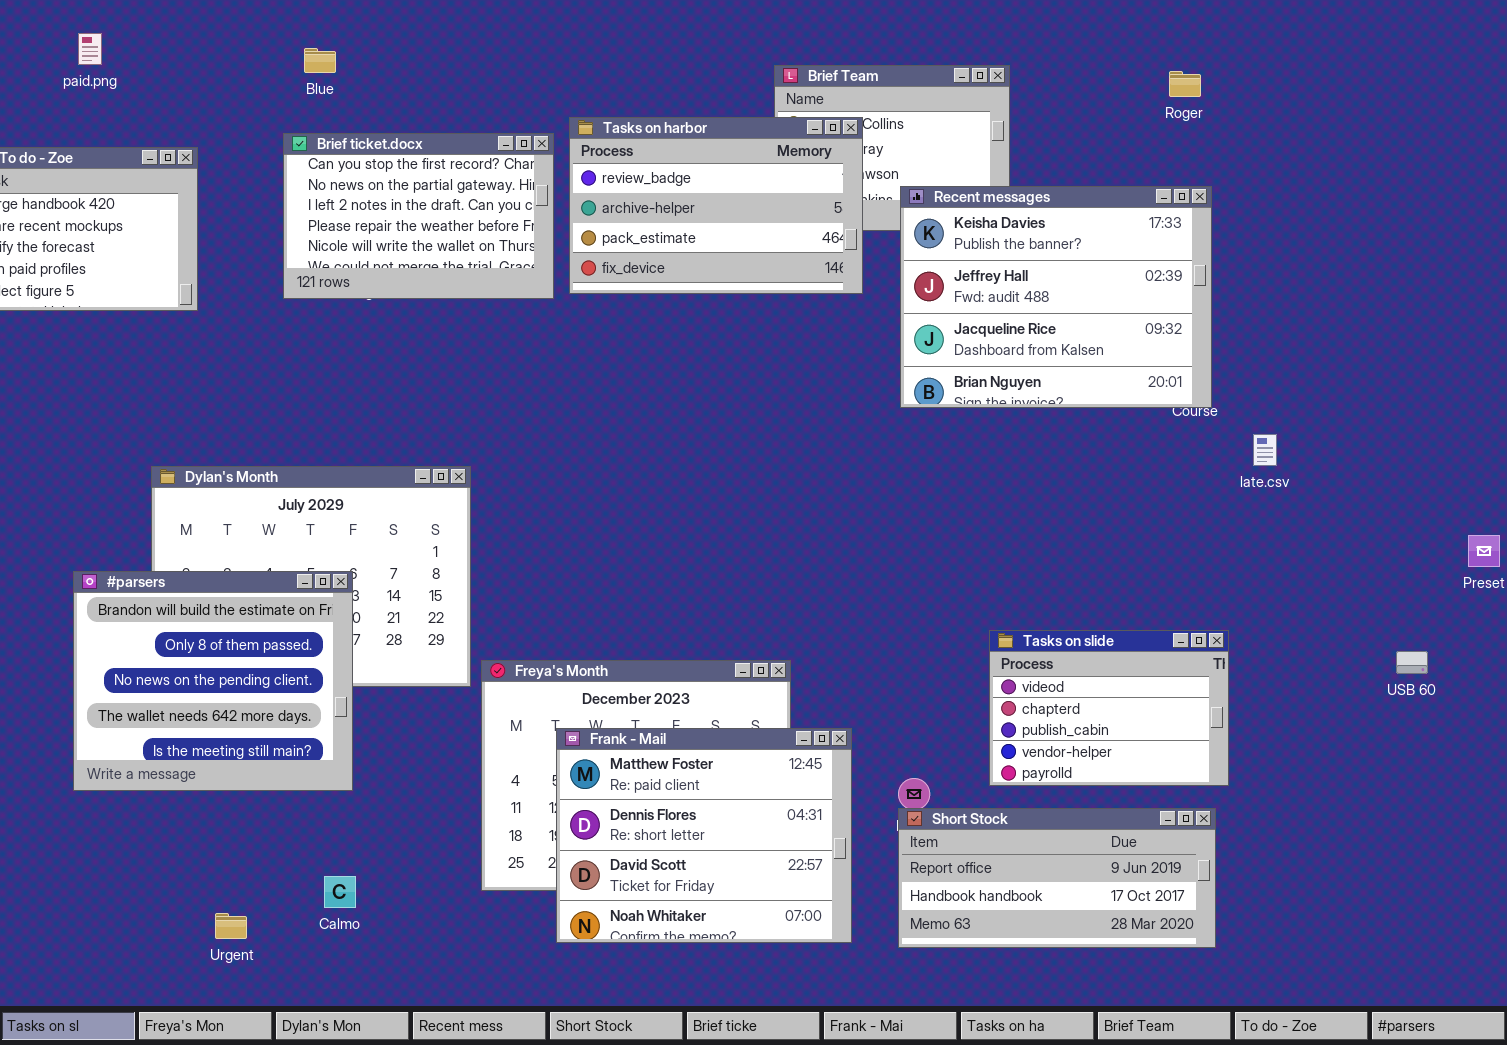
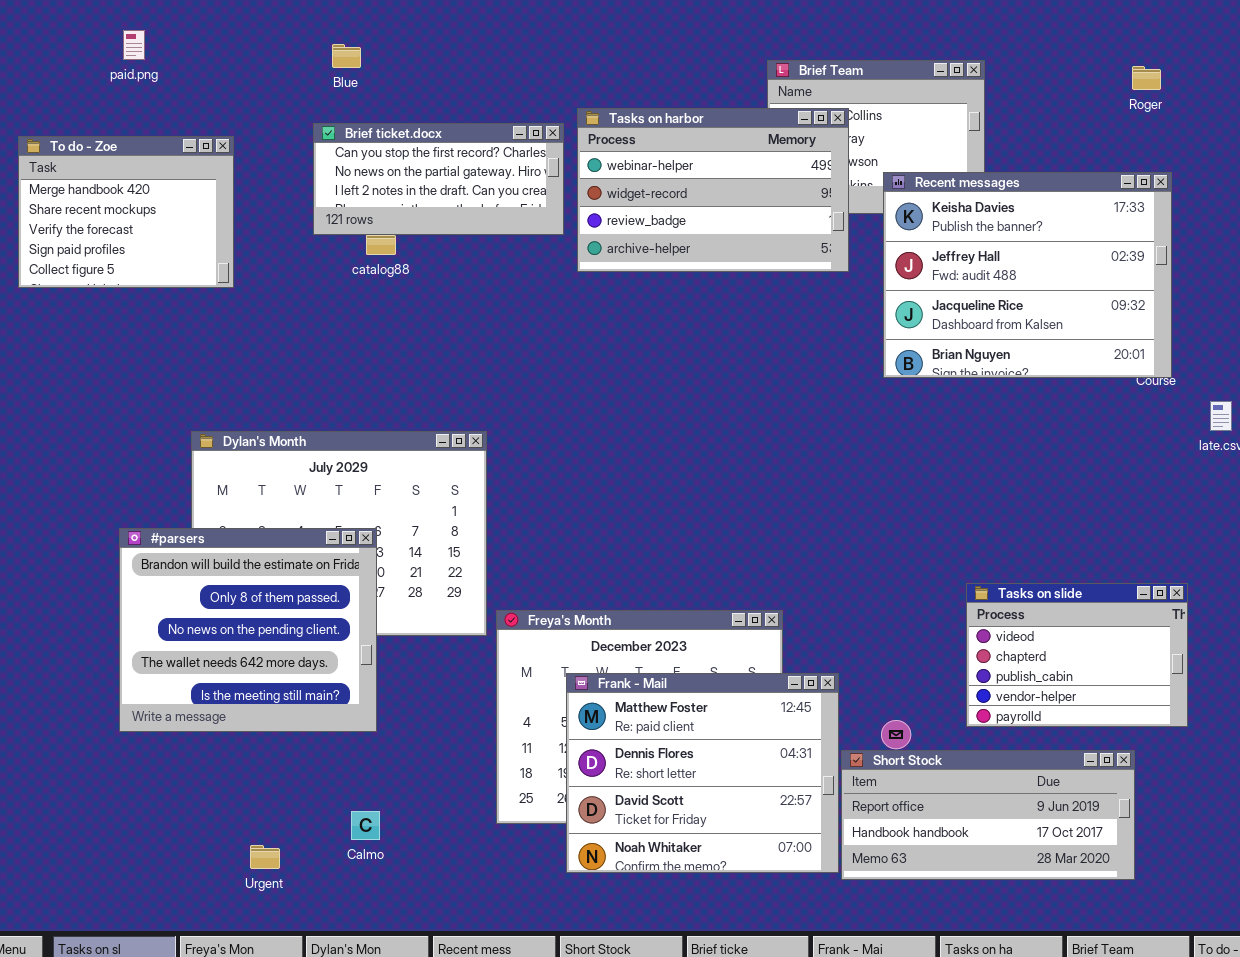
Tasks on harbor: [569,117,863,294] -> [577,108,849,272], scrolled up 2 rows
Brief ticket.docx: [283,133,554,299] -> [313,123,564,235], resized
Short Stock: [898,808,1216,948] -> [841,750,1135,880], moved

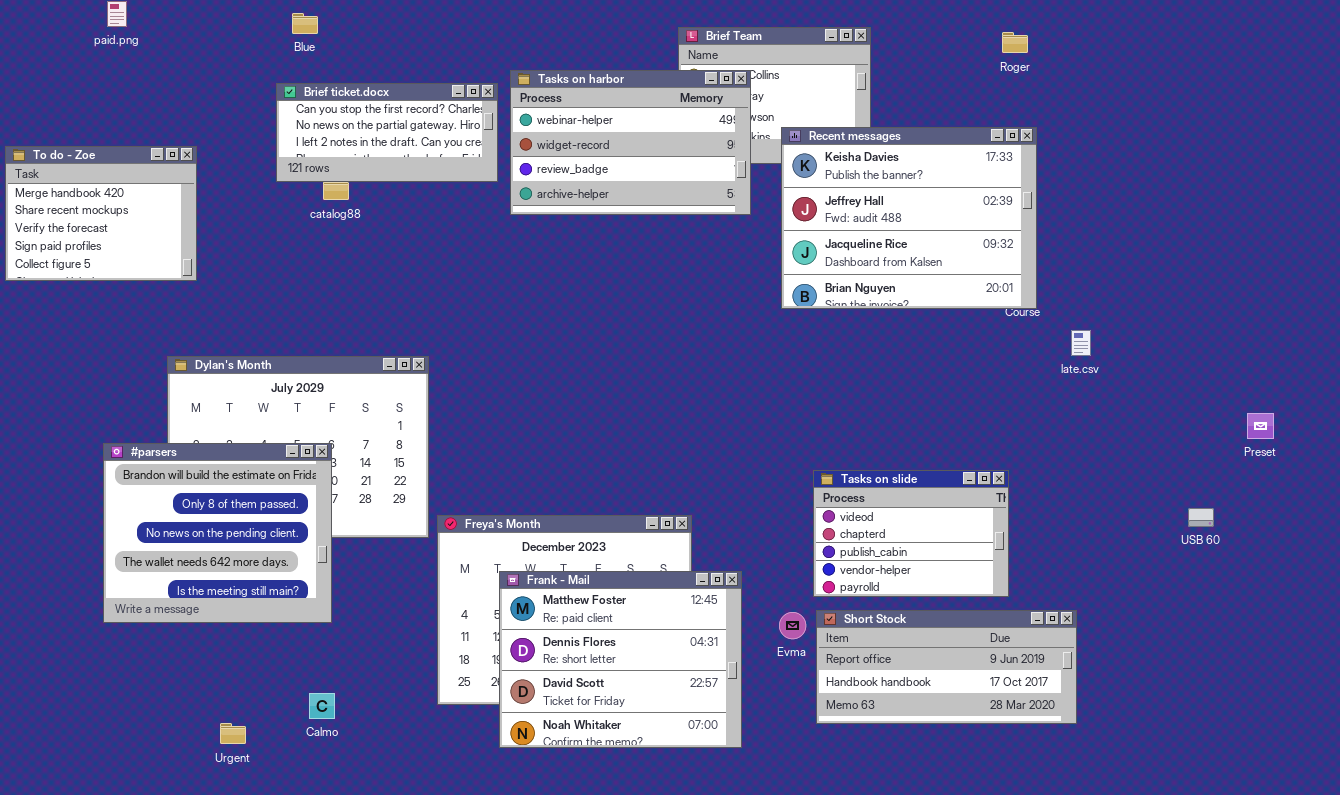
To do - Zoe: [18,136,234,288] -> [5,146,197,281], moved
Tasks on slide: [966,583,1188,727] -> [813,470,1009,597], moved
Short Stock: [841,750,1135,880] -> [816,610,1077,724], moved

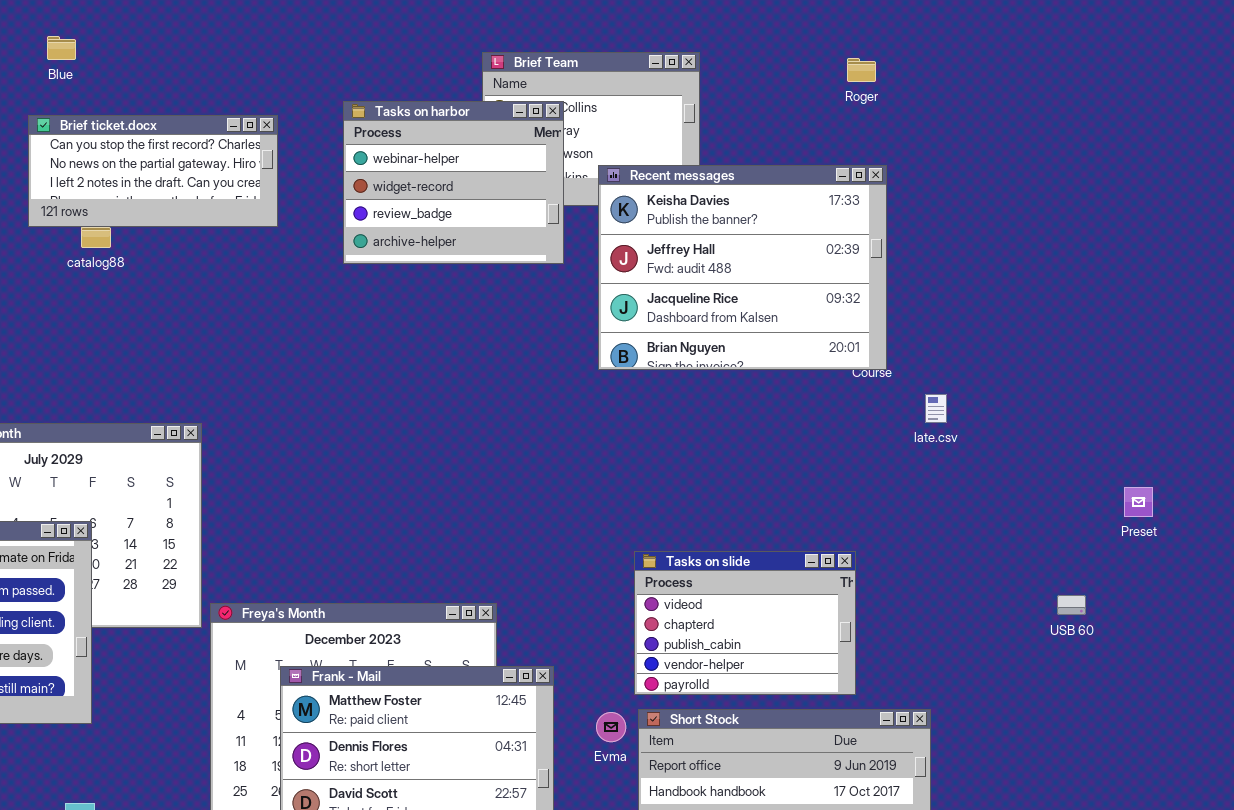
Tasks on harbor: [510,70,751,215] -> [343,101,564,264], resized

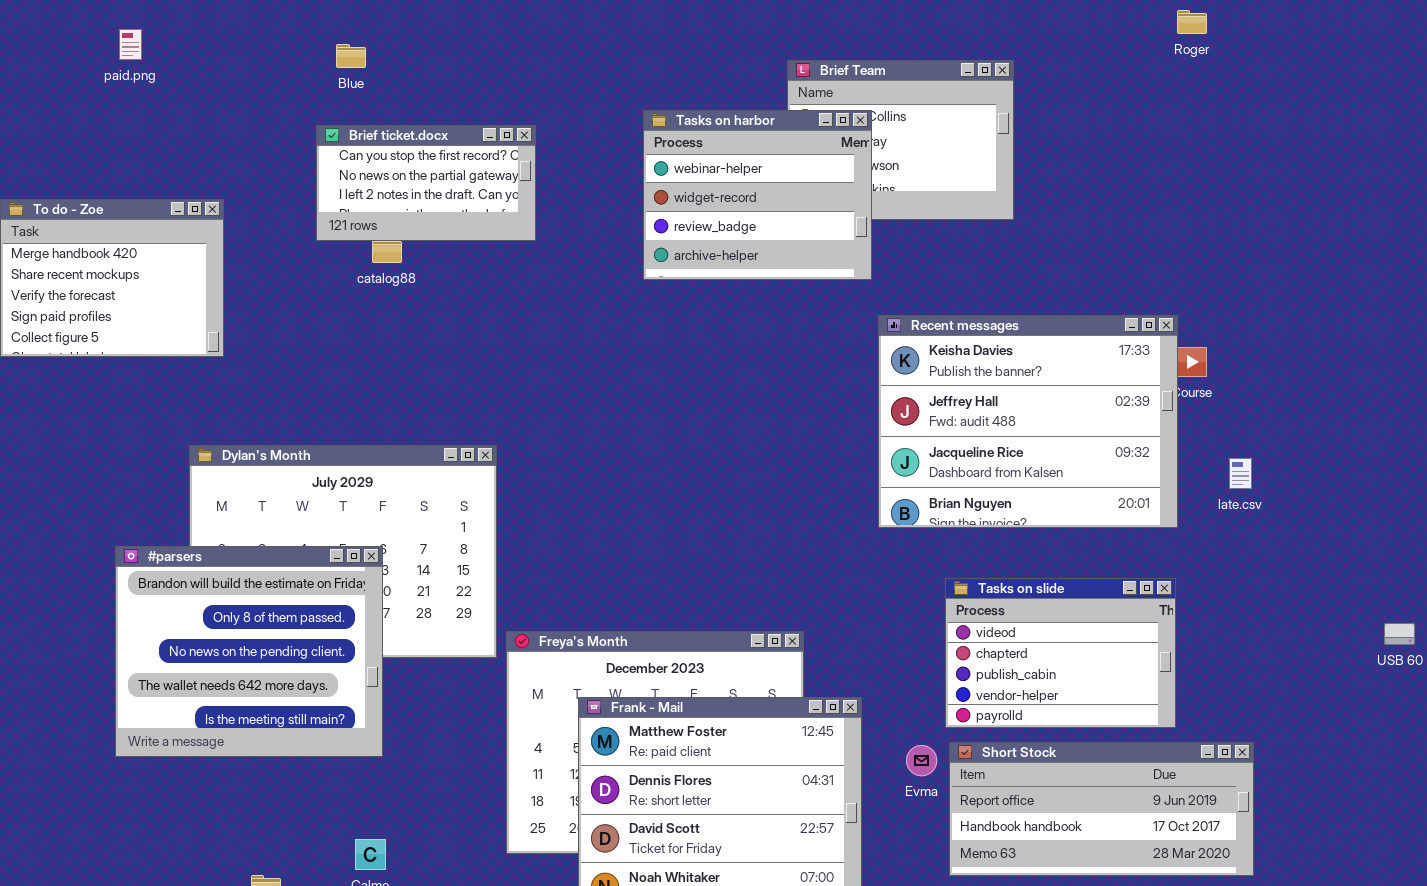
Roger: [847,58,876,82] -> [1177,10,1207,34], moved
Brief ticket.docx: [28,115,278,227] -> [316,125,536,241], resized
Recent messages: [598,165,887,370] -> [878,315,1178,528], moved
late.csv: [925,394,947,423] -> [1229,458,1252,489], moved

